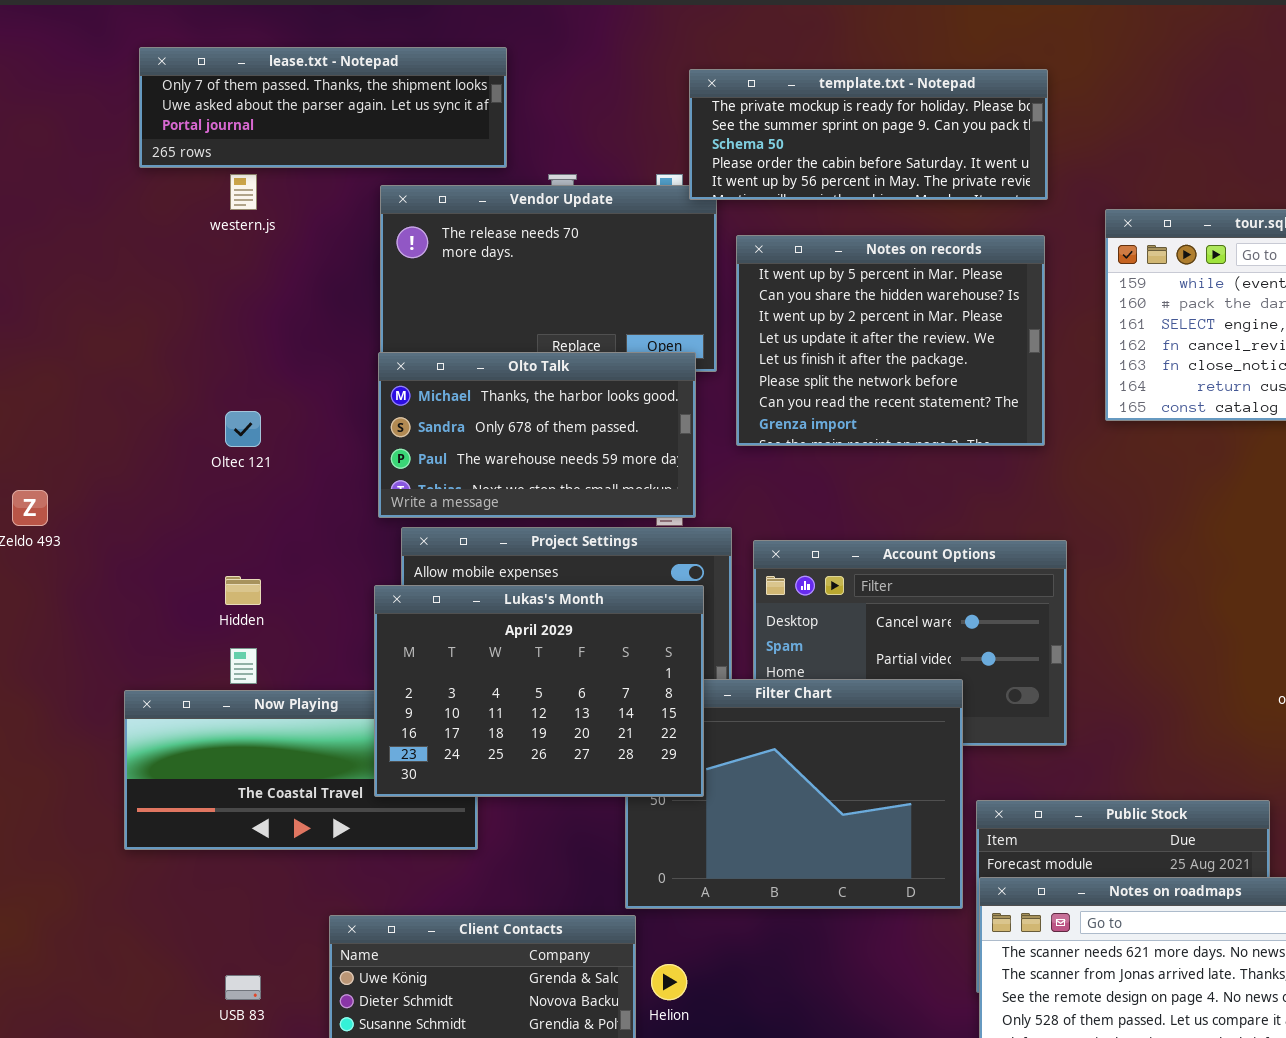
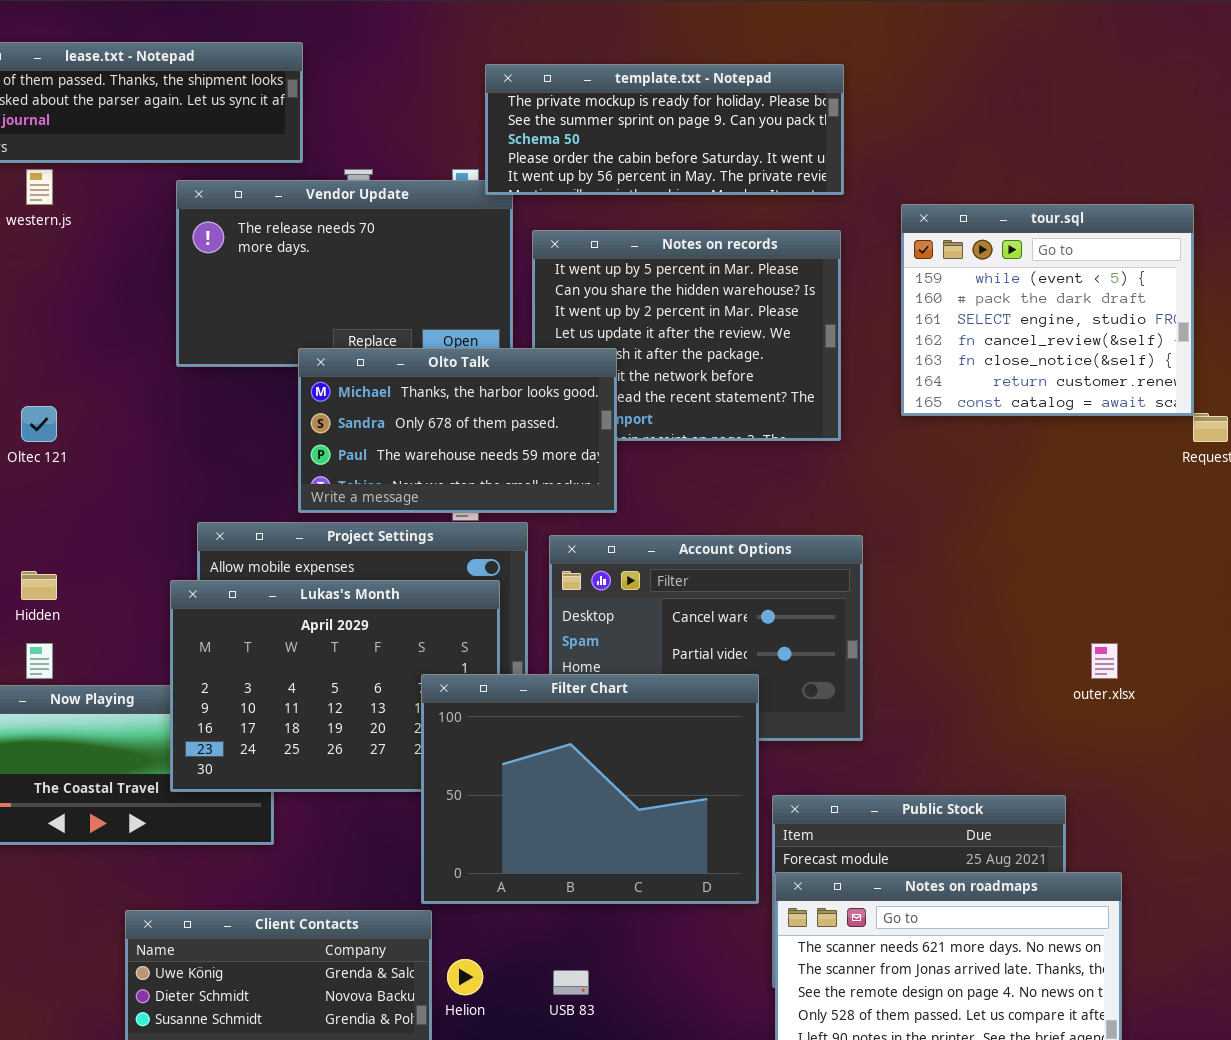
Olto Talk: [378,352,696,518] -> [298,348,617,513], moved
Filter Chart: [625,679,963,909] -> [421,674,759,904], raised
USB 83: [225,975,261,1000] -> [553,970,589,995], moved

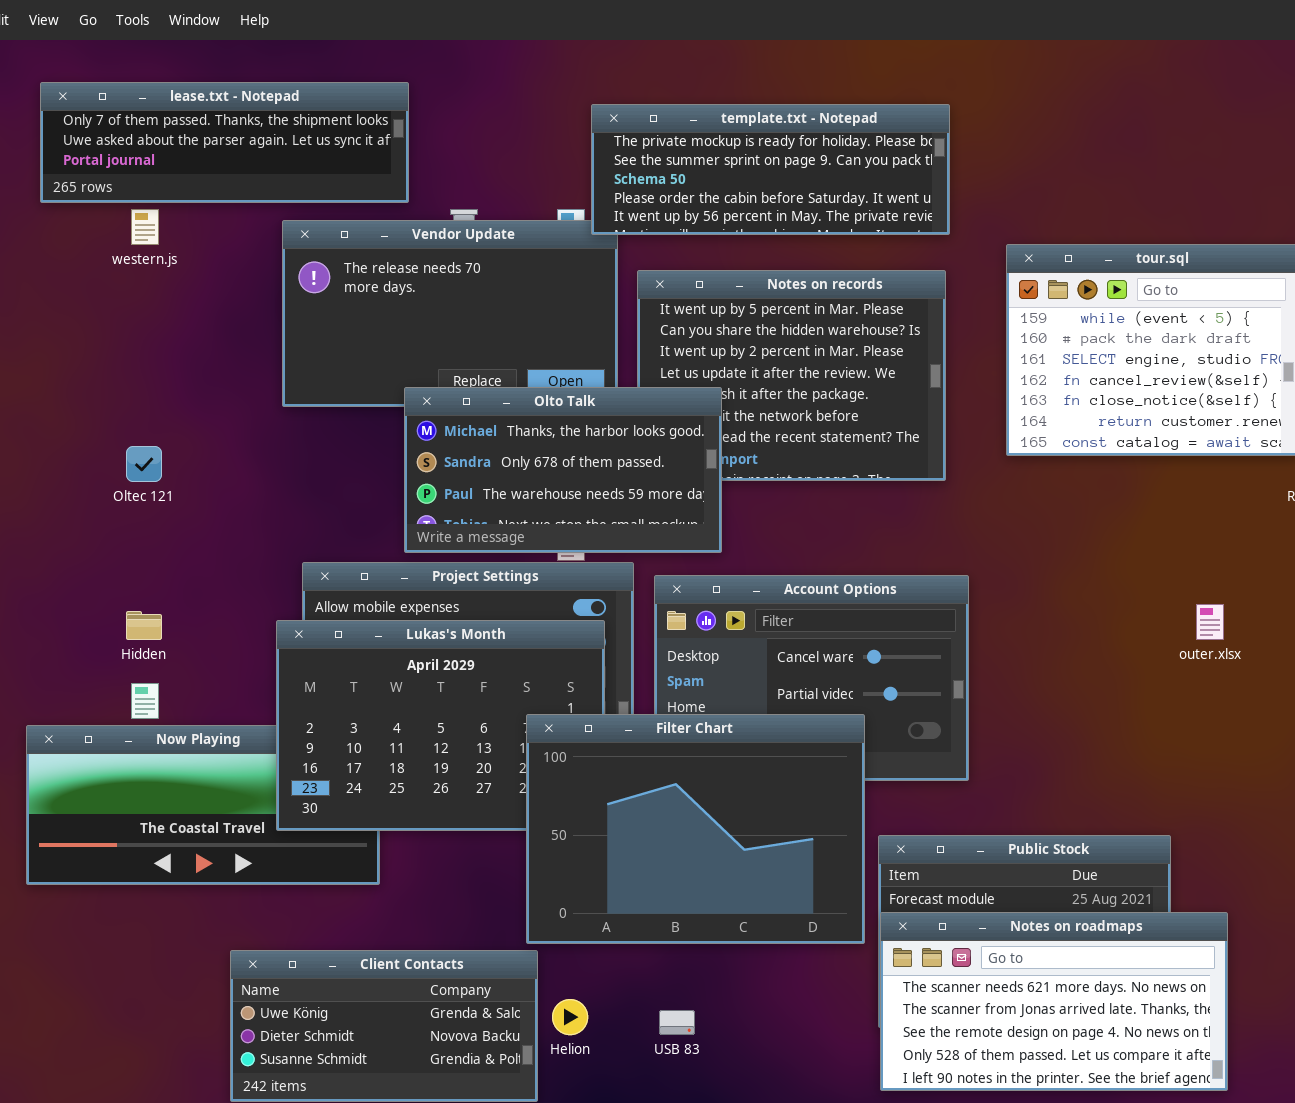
outer.xlsx: [1091,643,1118,679] -> [1196,604,1224,640], moved

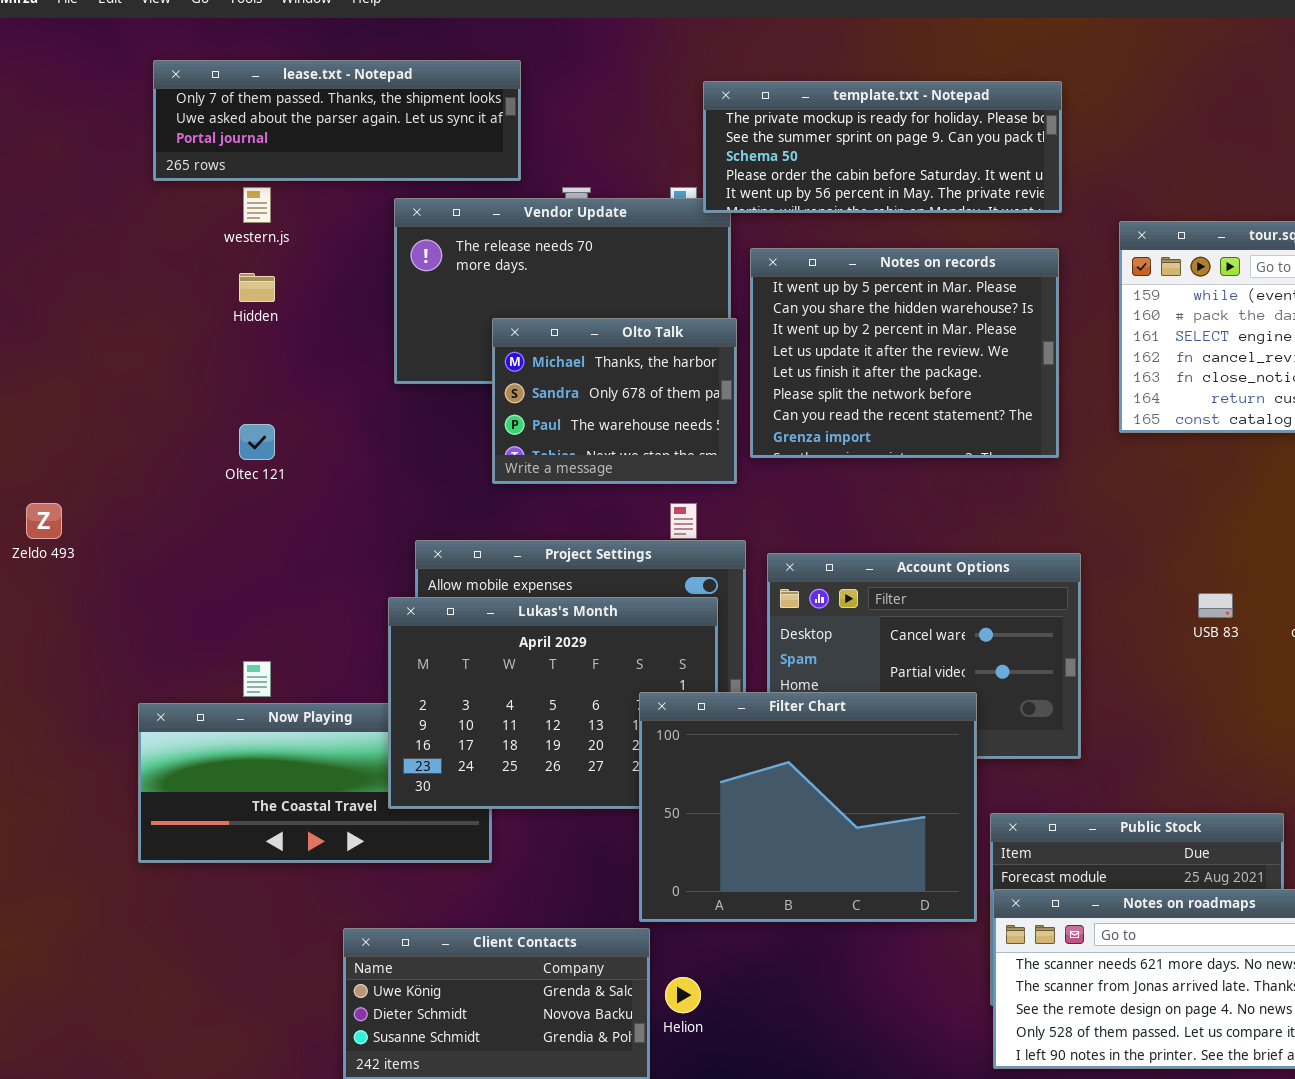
Olto Talk: [404,387,722,553] -> [492,318,737,484], moved, resized
Hidden: [126,611,162,640] -> [239,273,275,302], moved
USB 83: [659,1010,695,1035] -> [1198,593,1233,618], moved

